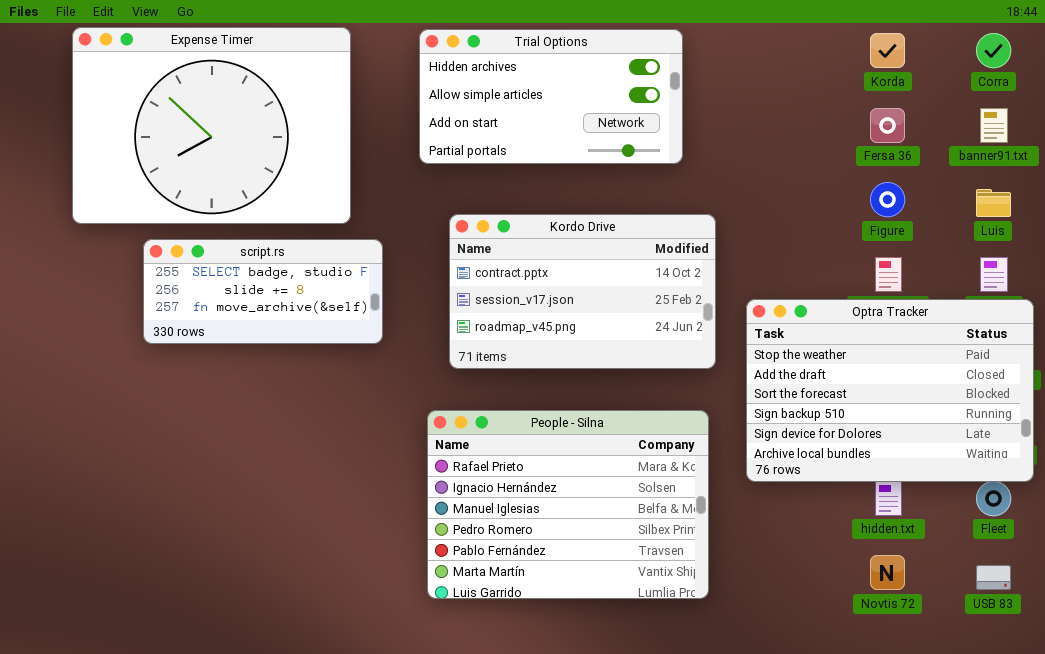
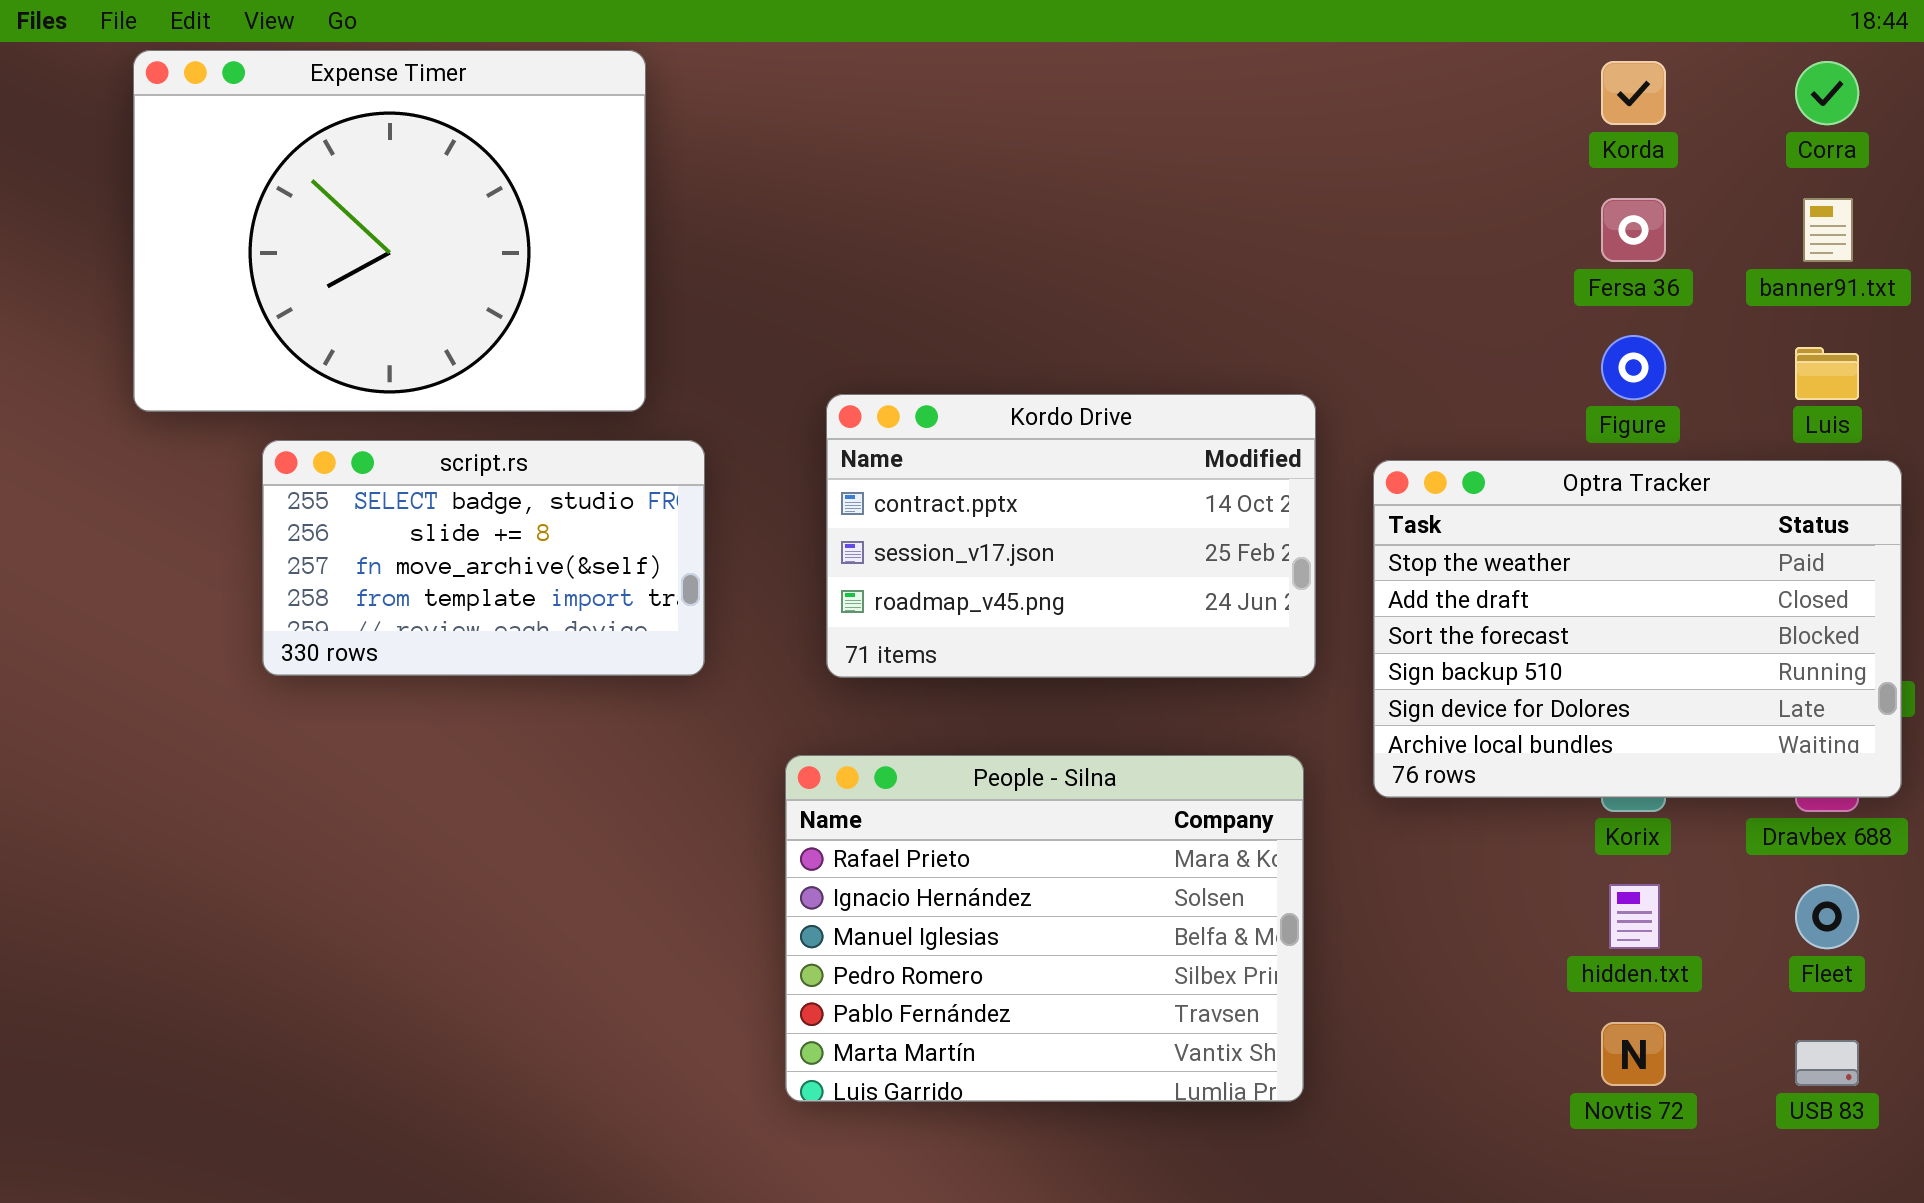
Trial Options: [419,29,683,164] -> none, closed
script.rs: [143,239,383,344] -> [262,440,705,676], resized
Optra Tracker: [746,299,1034,482] -> [1373,460,1902,798], moved

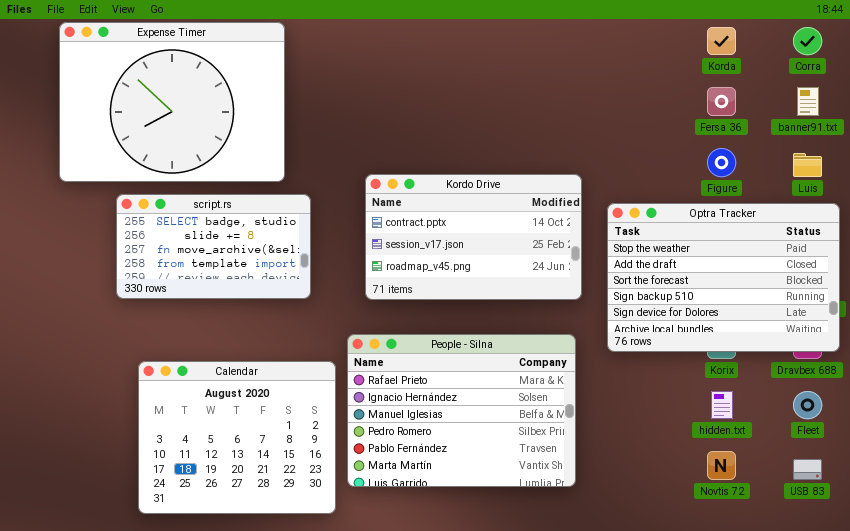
Calendar: none -> [138,361,336,514], opened

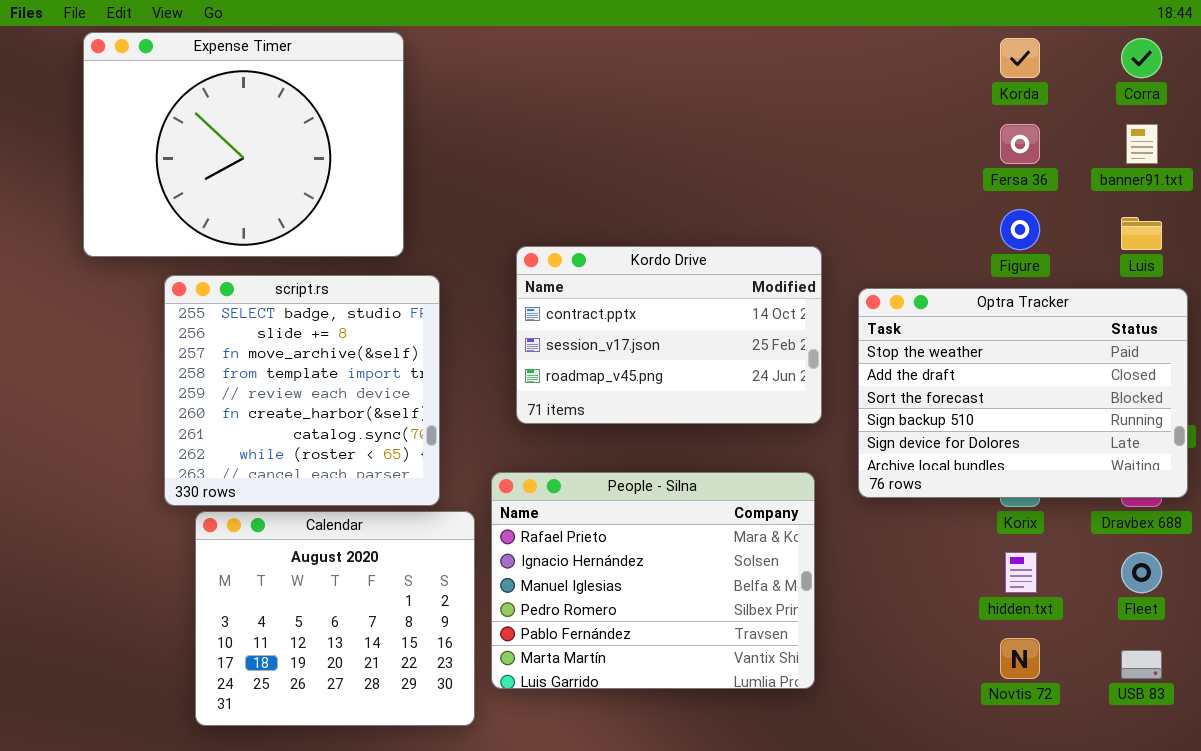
script.rs: [116,194,311,299] -> [164,275,440,506], resized

